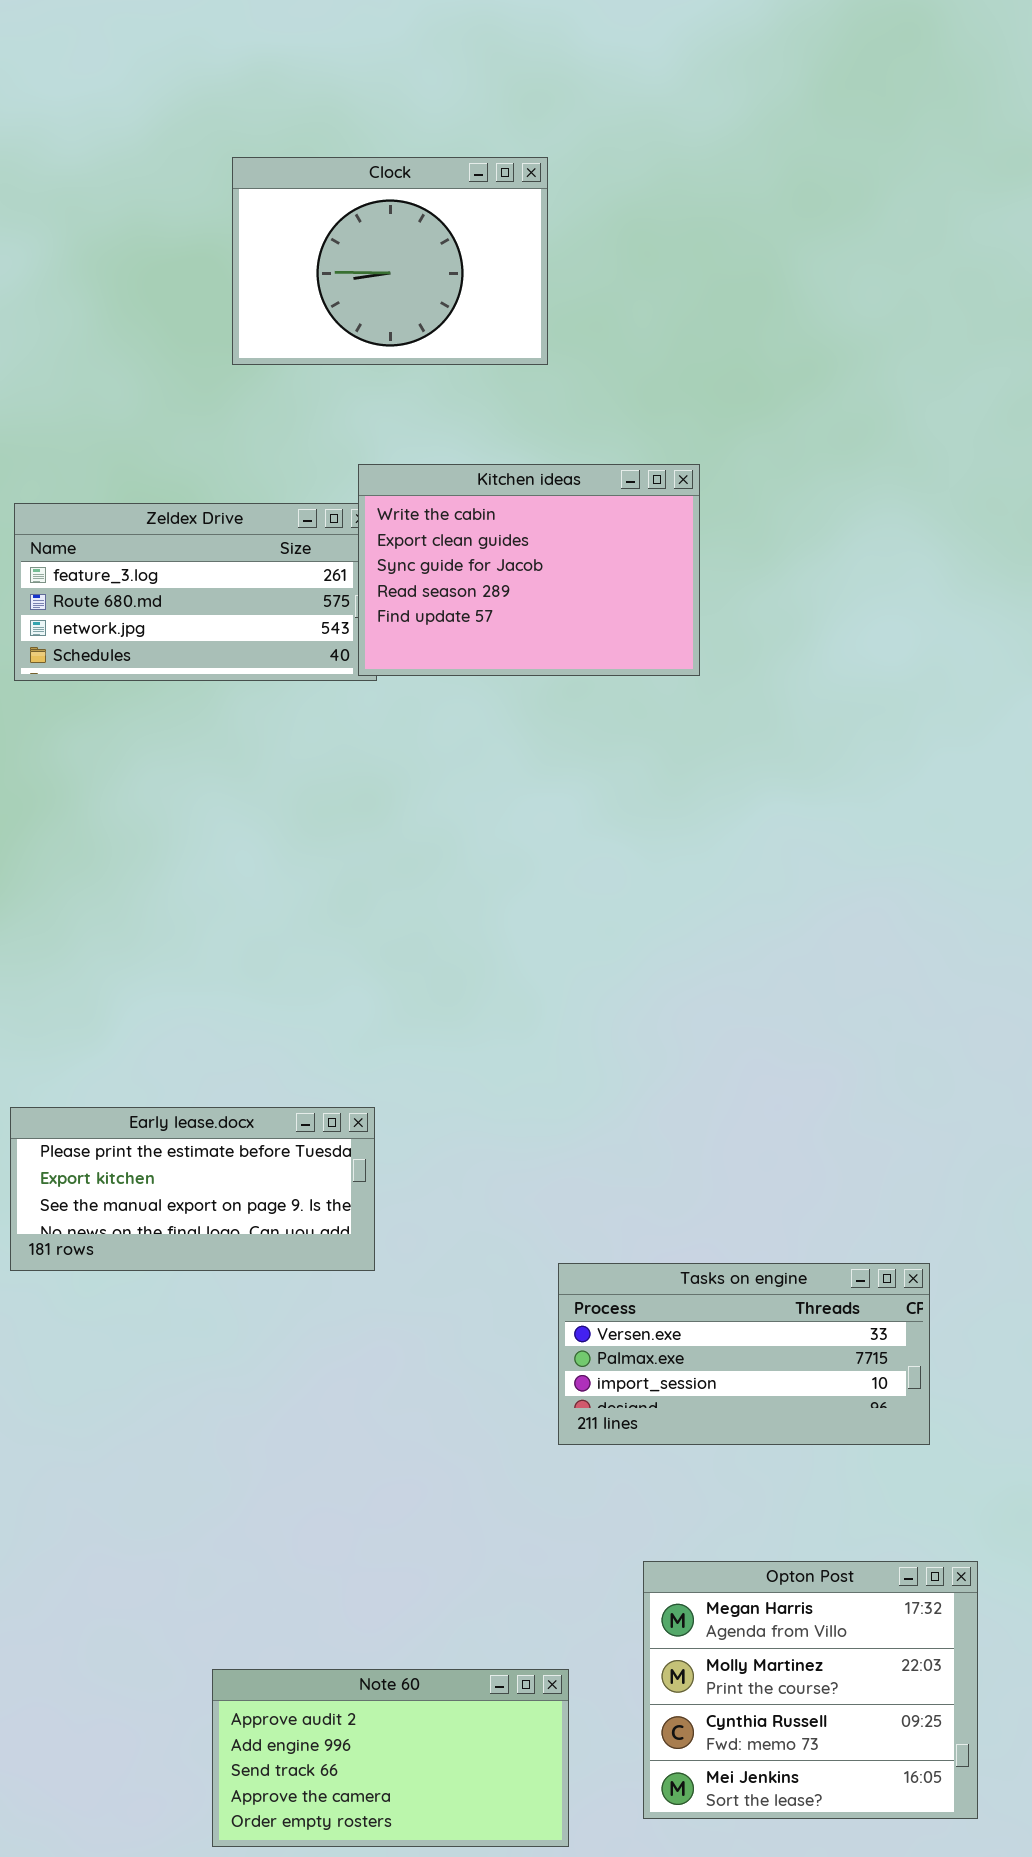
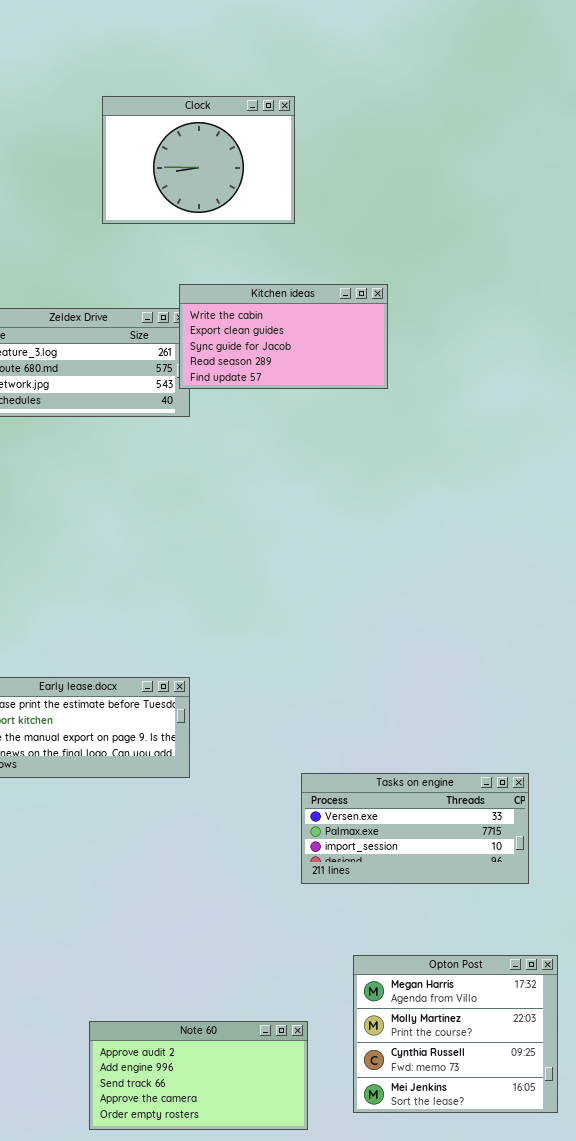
Kitchen ideas: [358,464,700,676] -> [179,284,388,389], resized

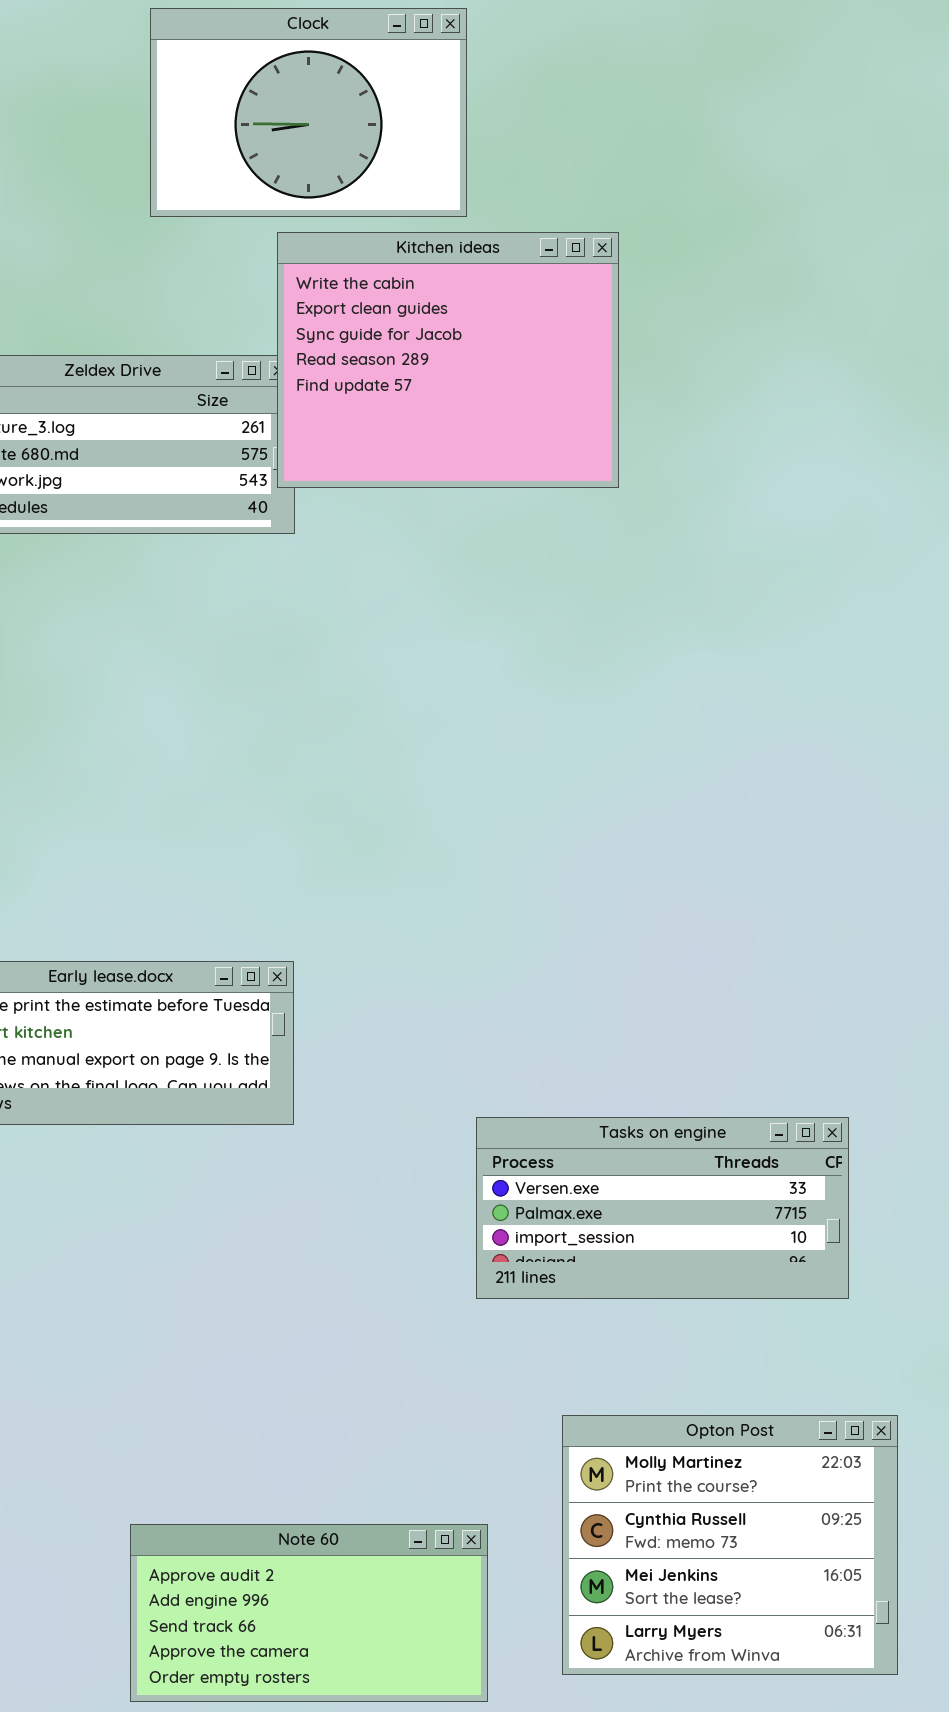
Kitchen ideas: [179,284,388,389] -> [277,232,619,488], resized
Opton Post: [353,955,558,1113] -> [562,1415,898,1675], scrolled down 1 row

